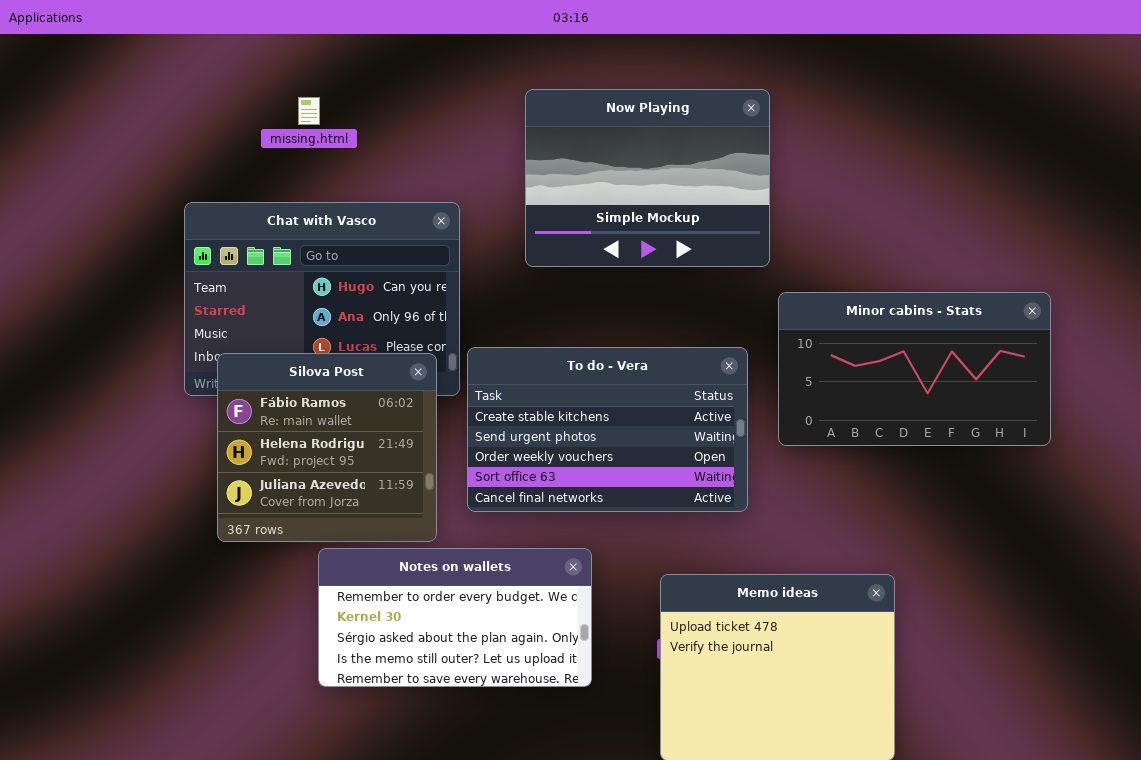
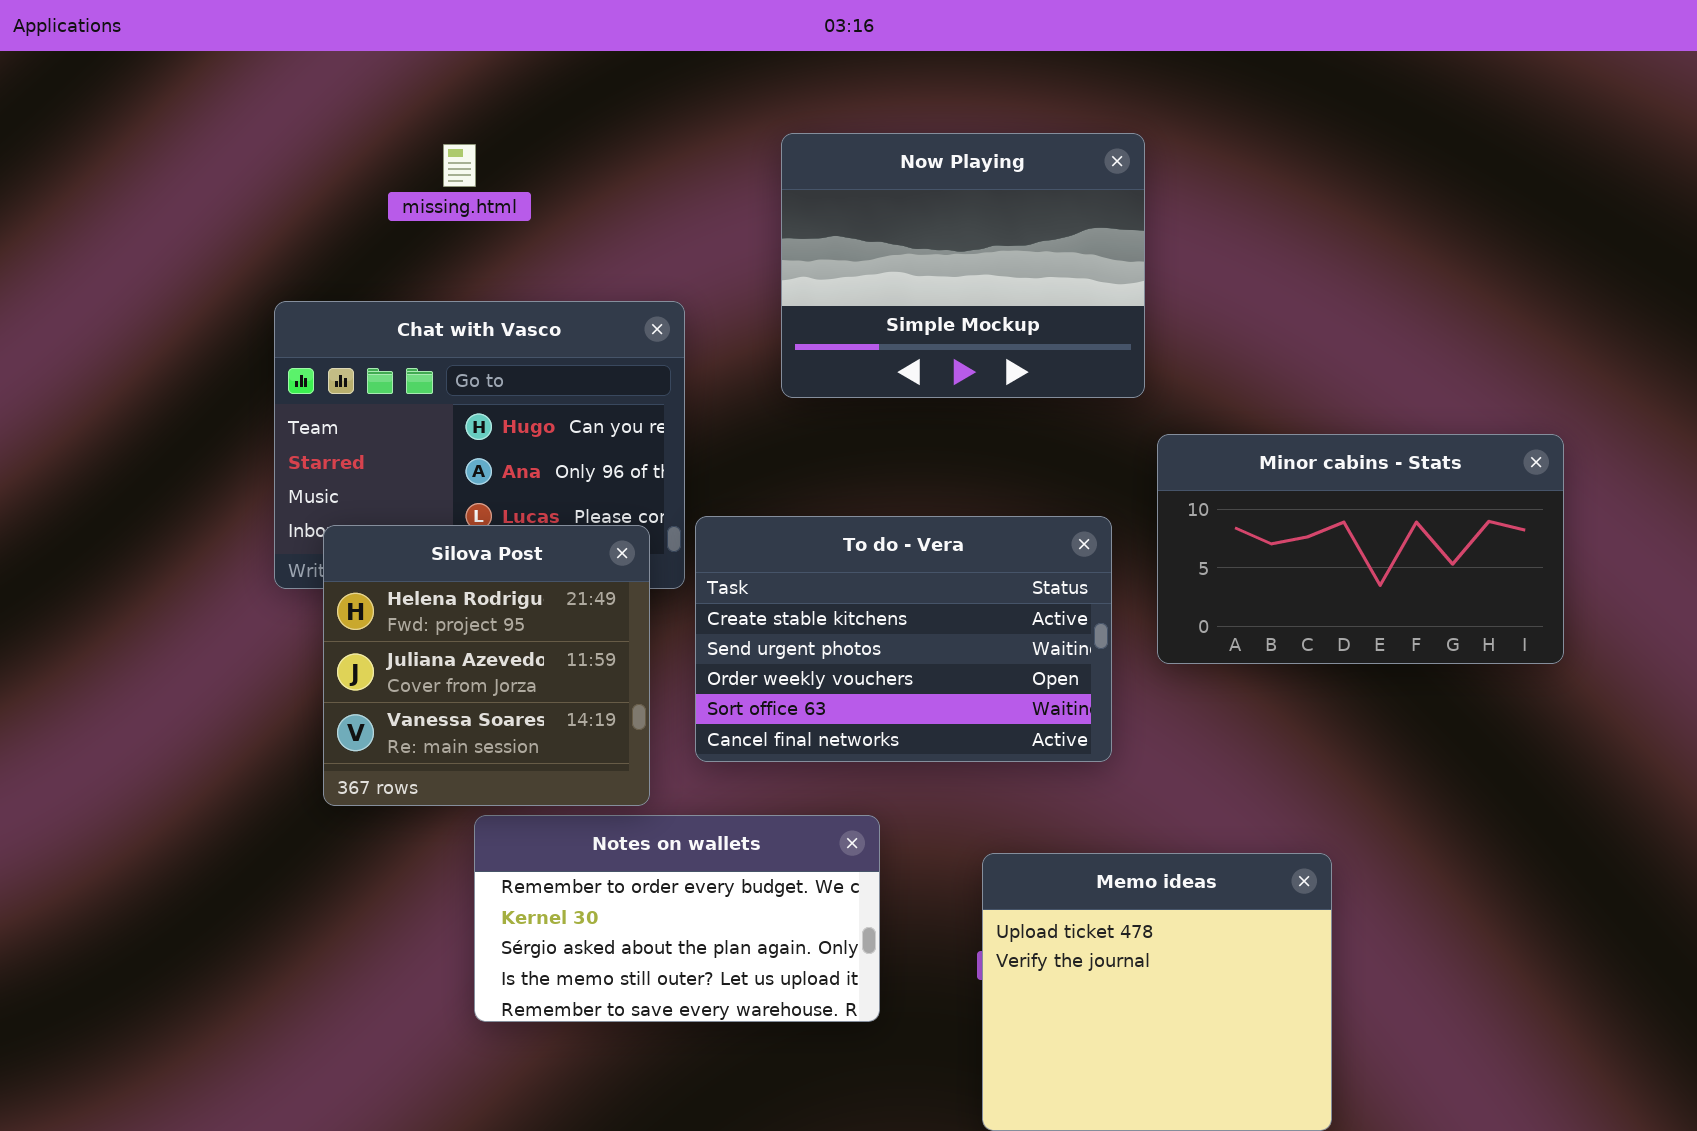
Silova Post: [217,353,437,542] -> [323,525,650,806], scrolled down 1 row

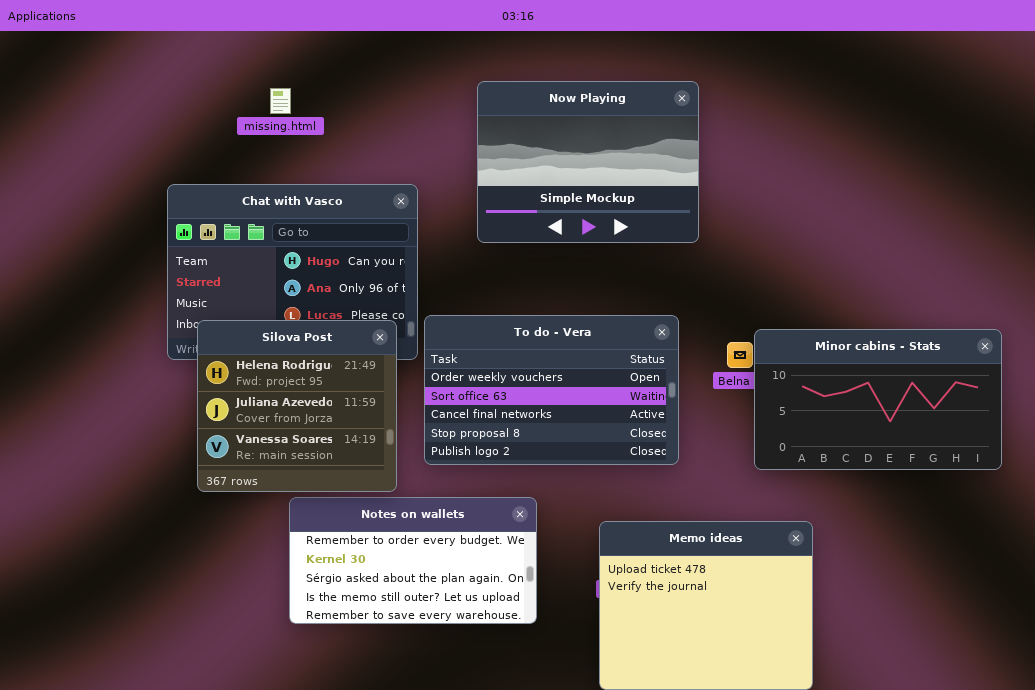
Minor cabins - Stats: [1157,434,1564,664] -> [754,329,1002,470], moved
To do - Vera: [695,516,1112,762] -> [424,315,679,465], scrolled down 2 rows

